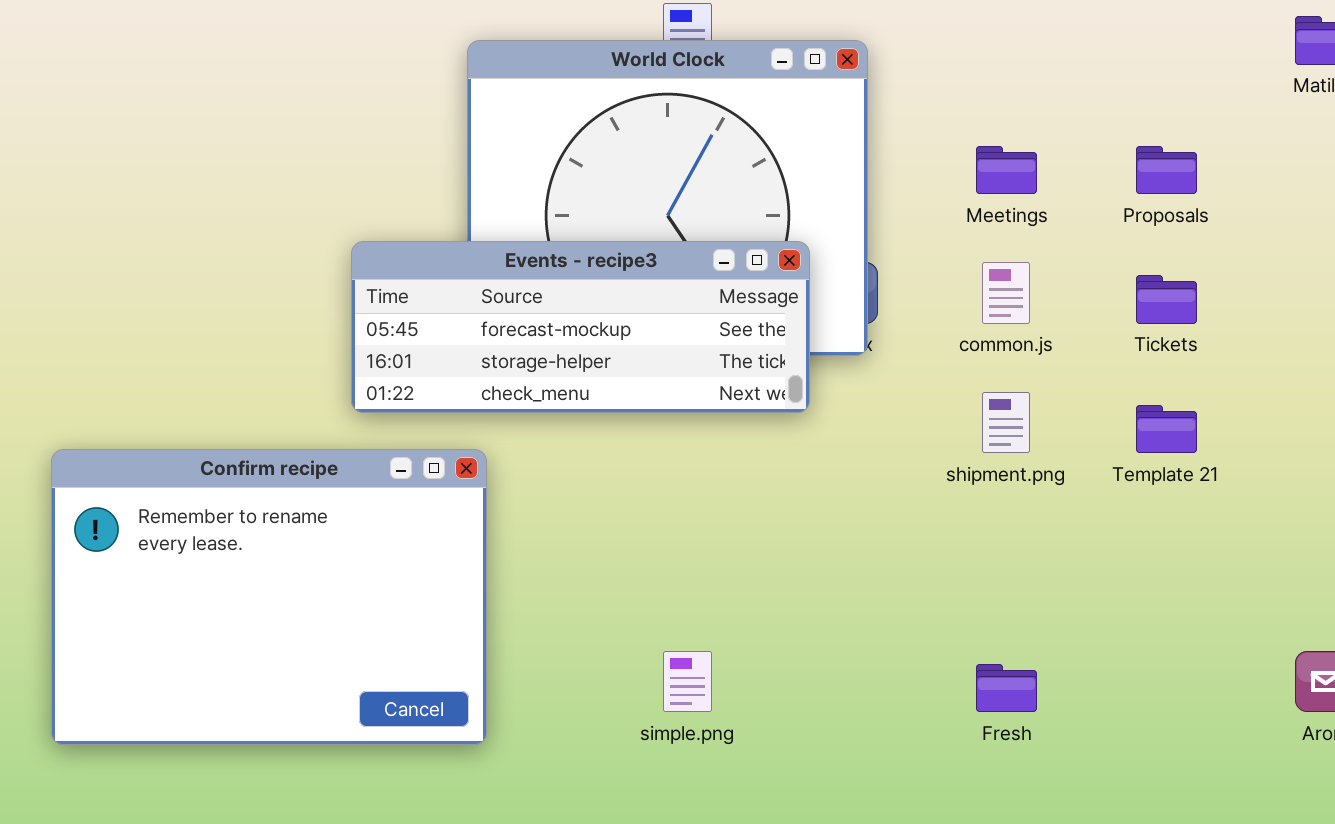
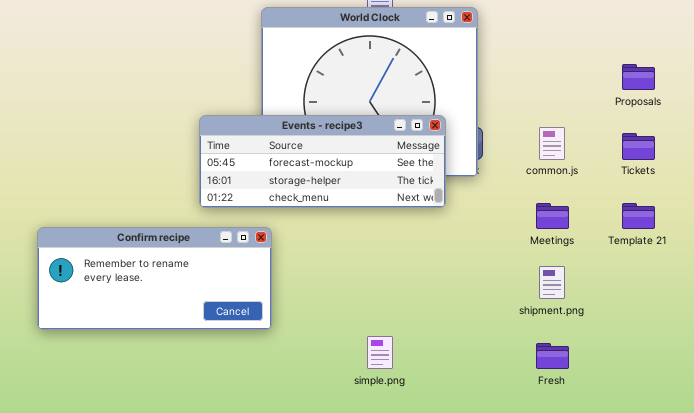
Meetings: [976,146,1037,194] -> [536,203,569,229], moved
shipment.png: [982,392,1030,453] -> [539,266,565,299], moved
Confirm recipe: [51,449,487,745] -> [37,227,272,330], resized

